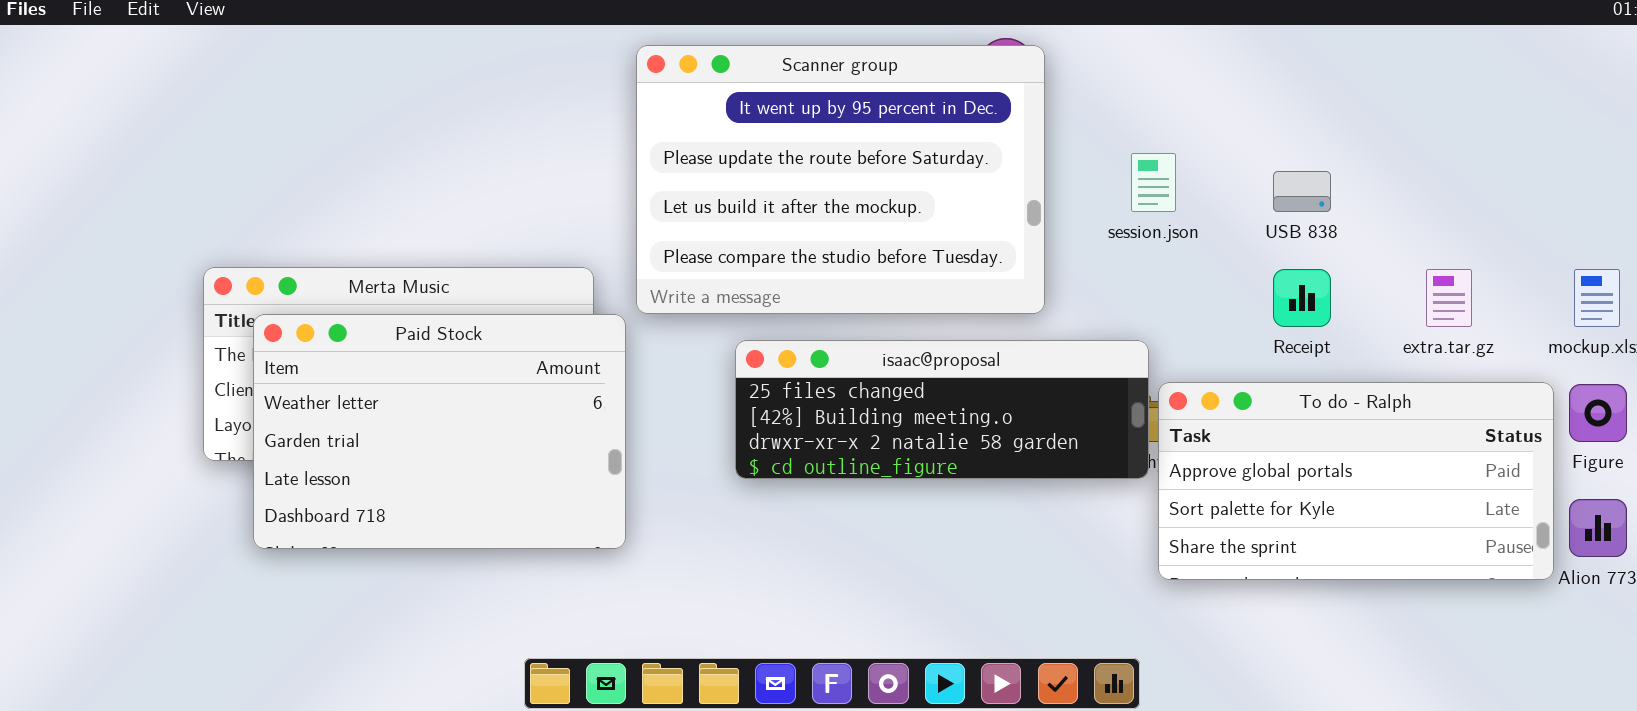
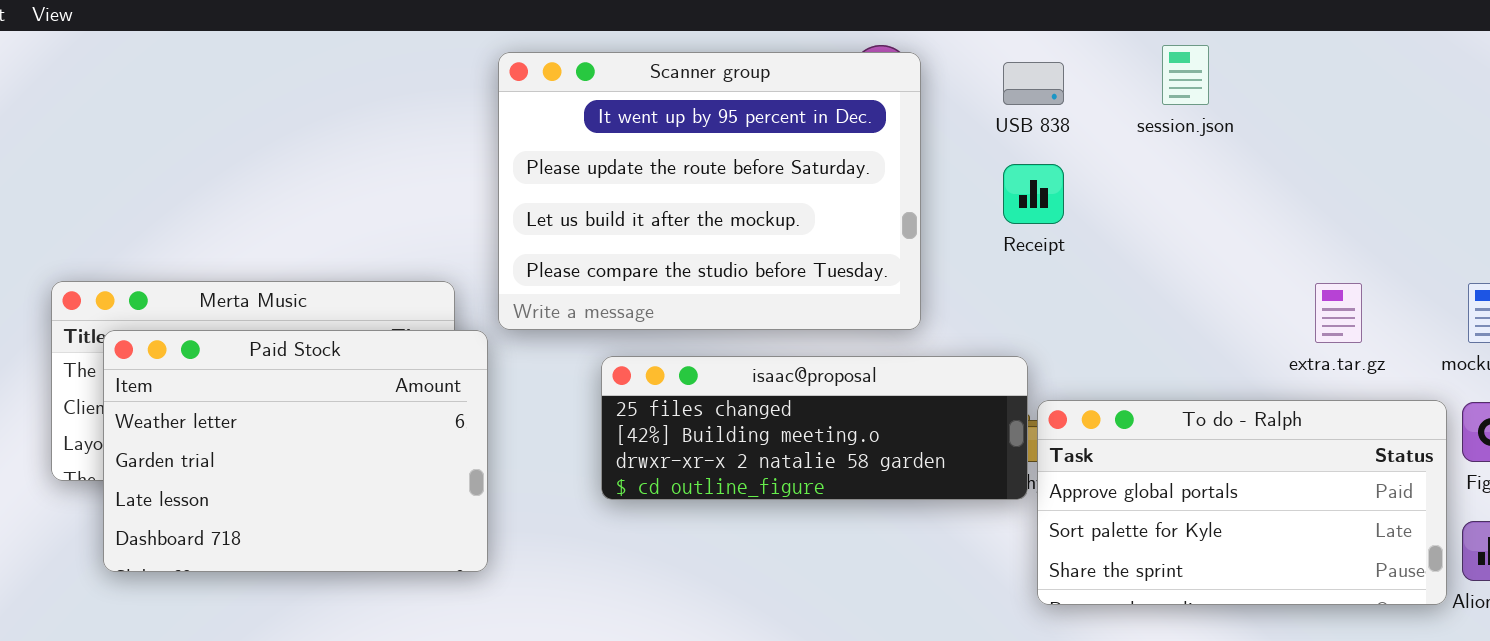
session.json: [1131,153,1176,212] -> [1162,45,1209,105], moved
USB 838: [1273,171,1331,212] -> [1003,62,1064,105], moved
Receipt: [1273,269,1331,327] -> [1003,164,1064,224], moved

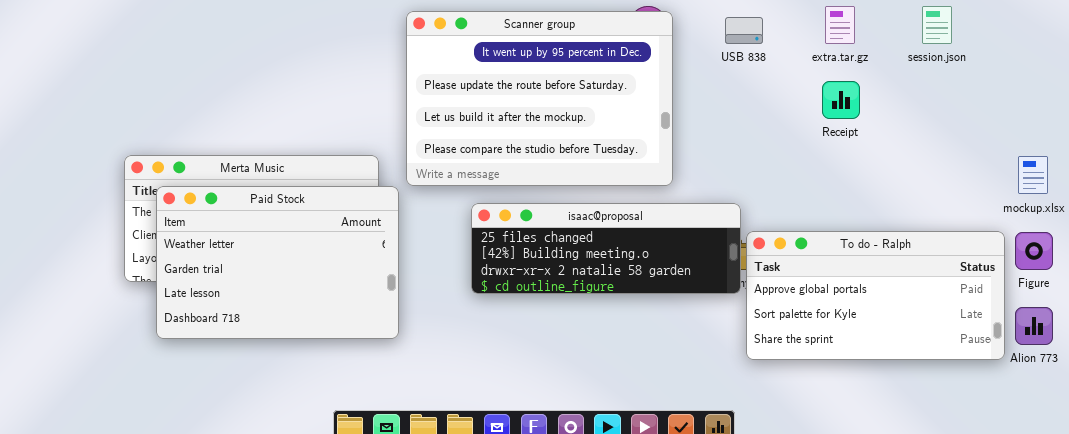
session.json: [1162,45,1209,105] -> [922,6,952,44], moved
Receipt: [1003,164,1064,224] -> [822,81,860,119], moved
extra.tar.gz: [1315,283,1362,343] -> [825,6,855,44], moved

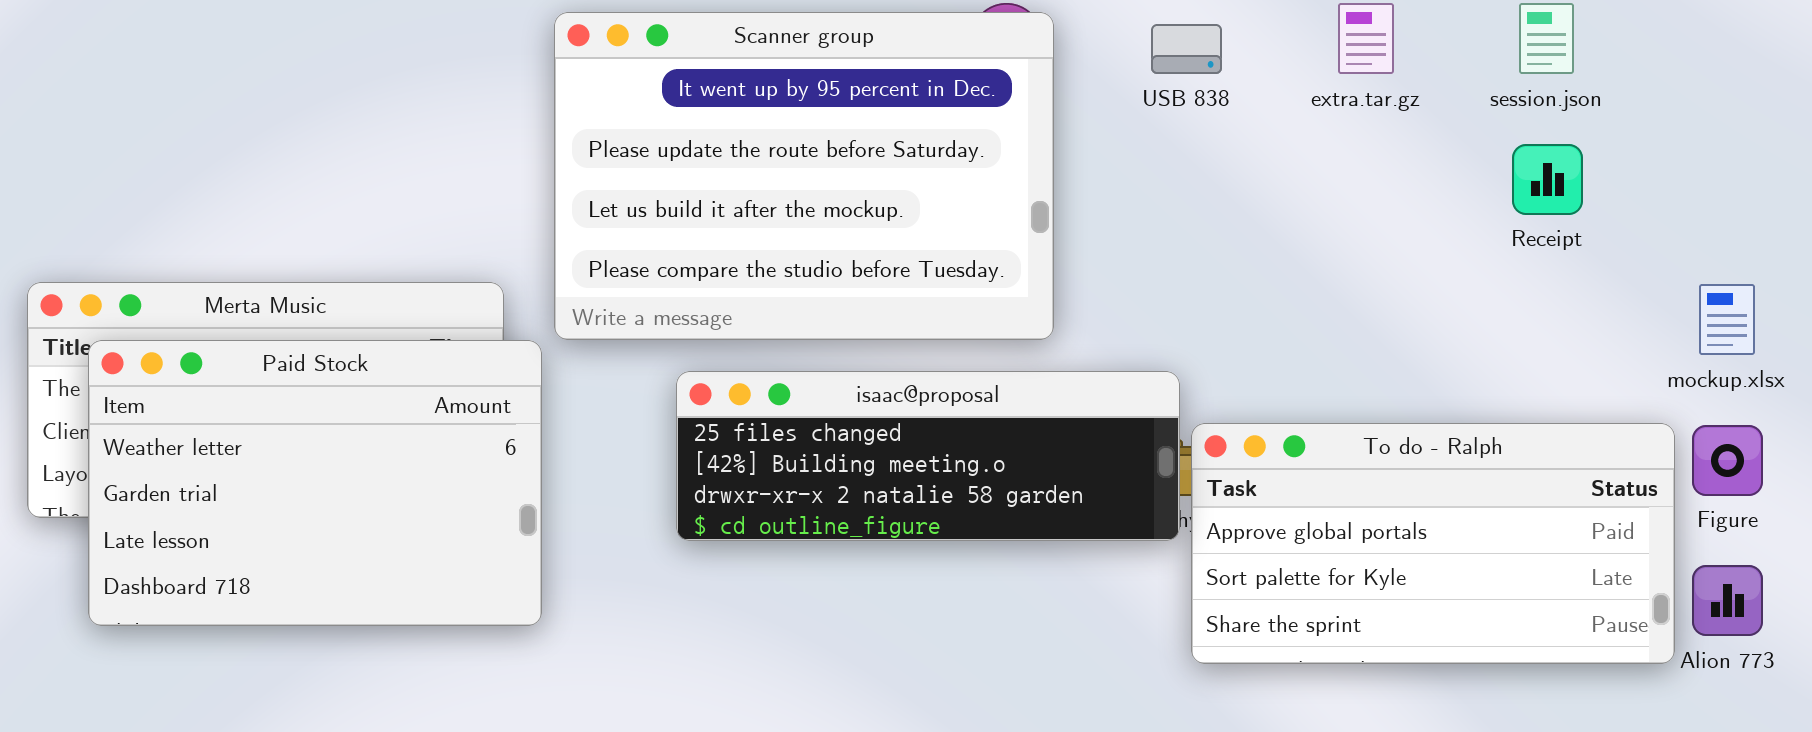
Receipt: [822,81,860,119] -> [1512,144,1583,215], moved

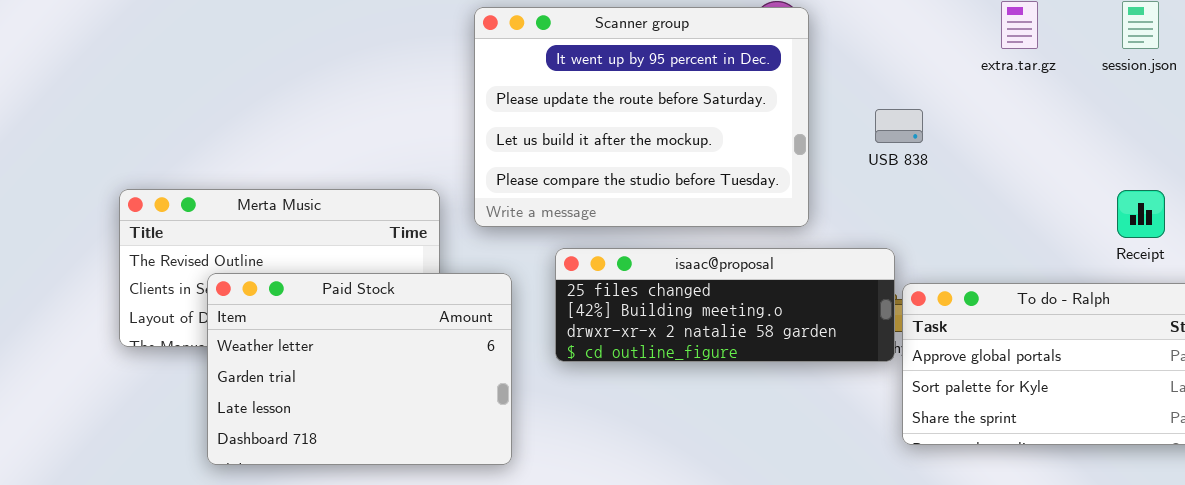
USB 838: [1151,24,1222,74] -> [875,109,923,143], moved
Receipt: [1512,144,1583,215] -> [1117,190,1165,238], moved
Paid Stock: [88,340,542,626] -> [207,273,512,465], moved

